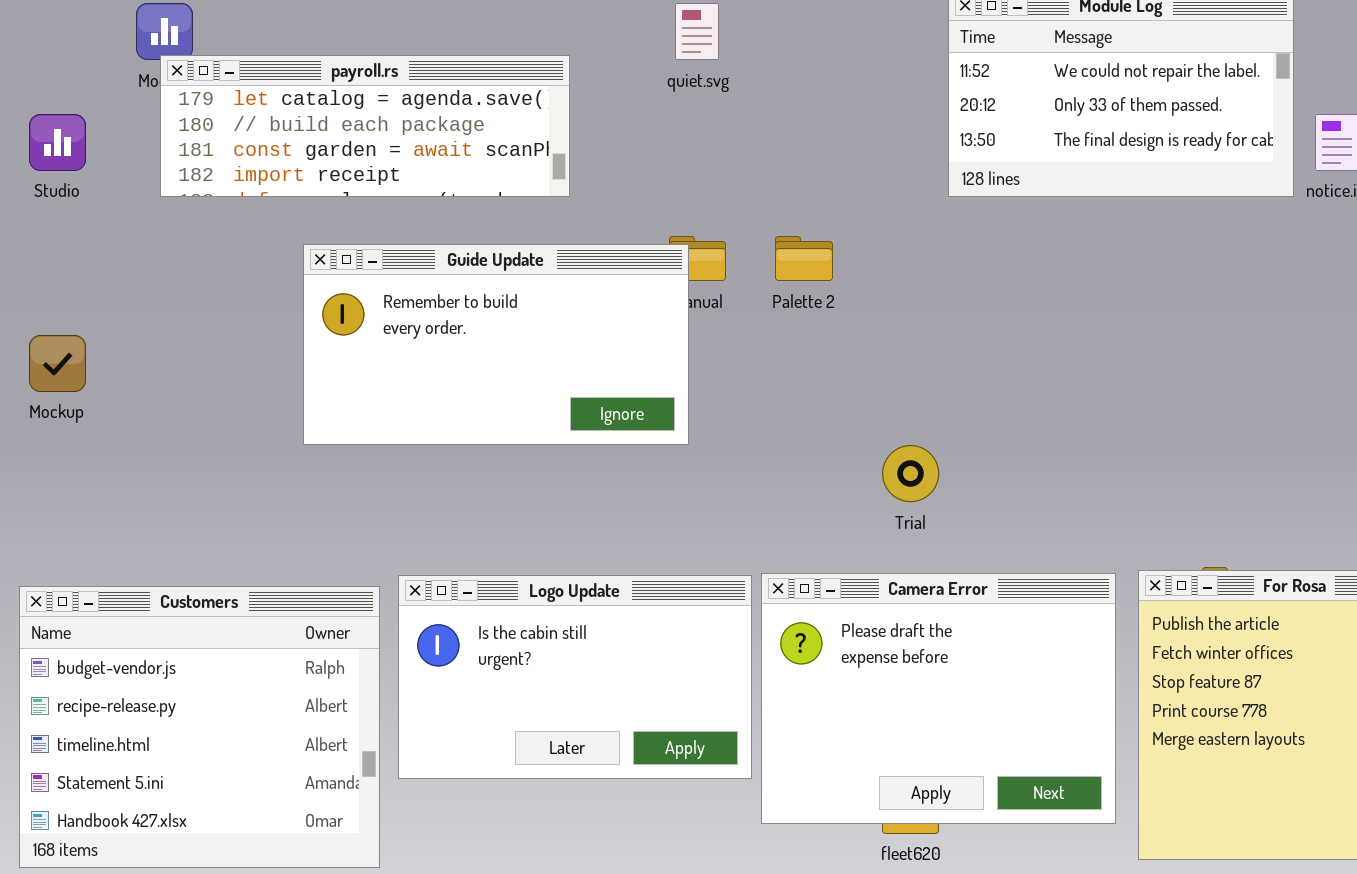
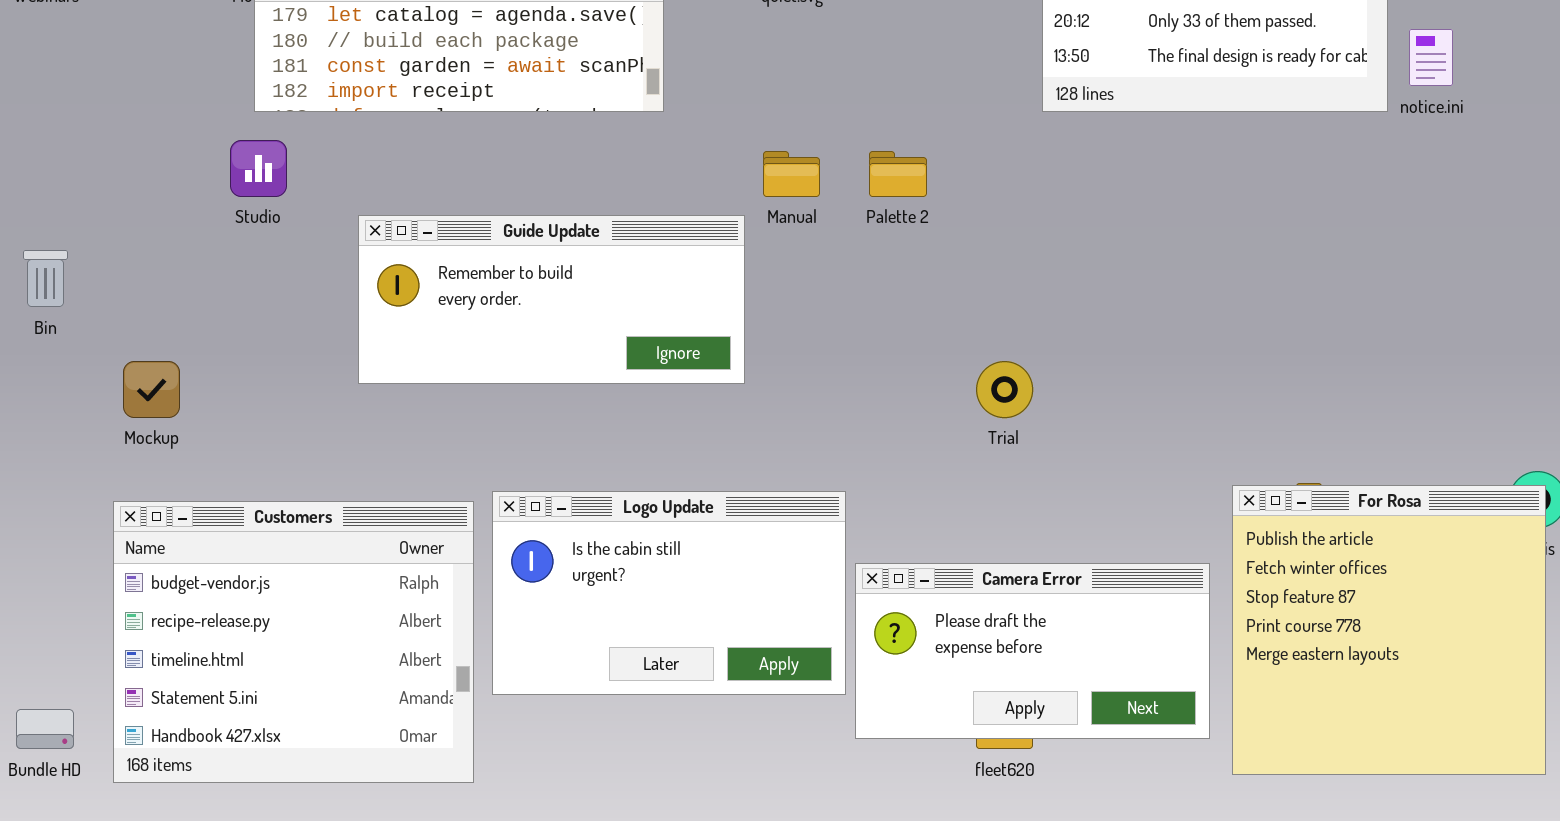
Studio: [29,114,86,171] -> [230,140,287,197], moved
Guide Update: [303,244,689,445] -> [358,215,745,384], moved, resized
Mockup: [29,335,86,392] -> [123,361,180,418], moved
Camera Error: [761,573,1116,824] -> [855,563,1210,739], resized

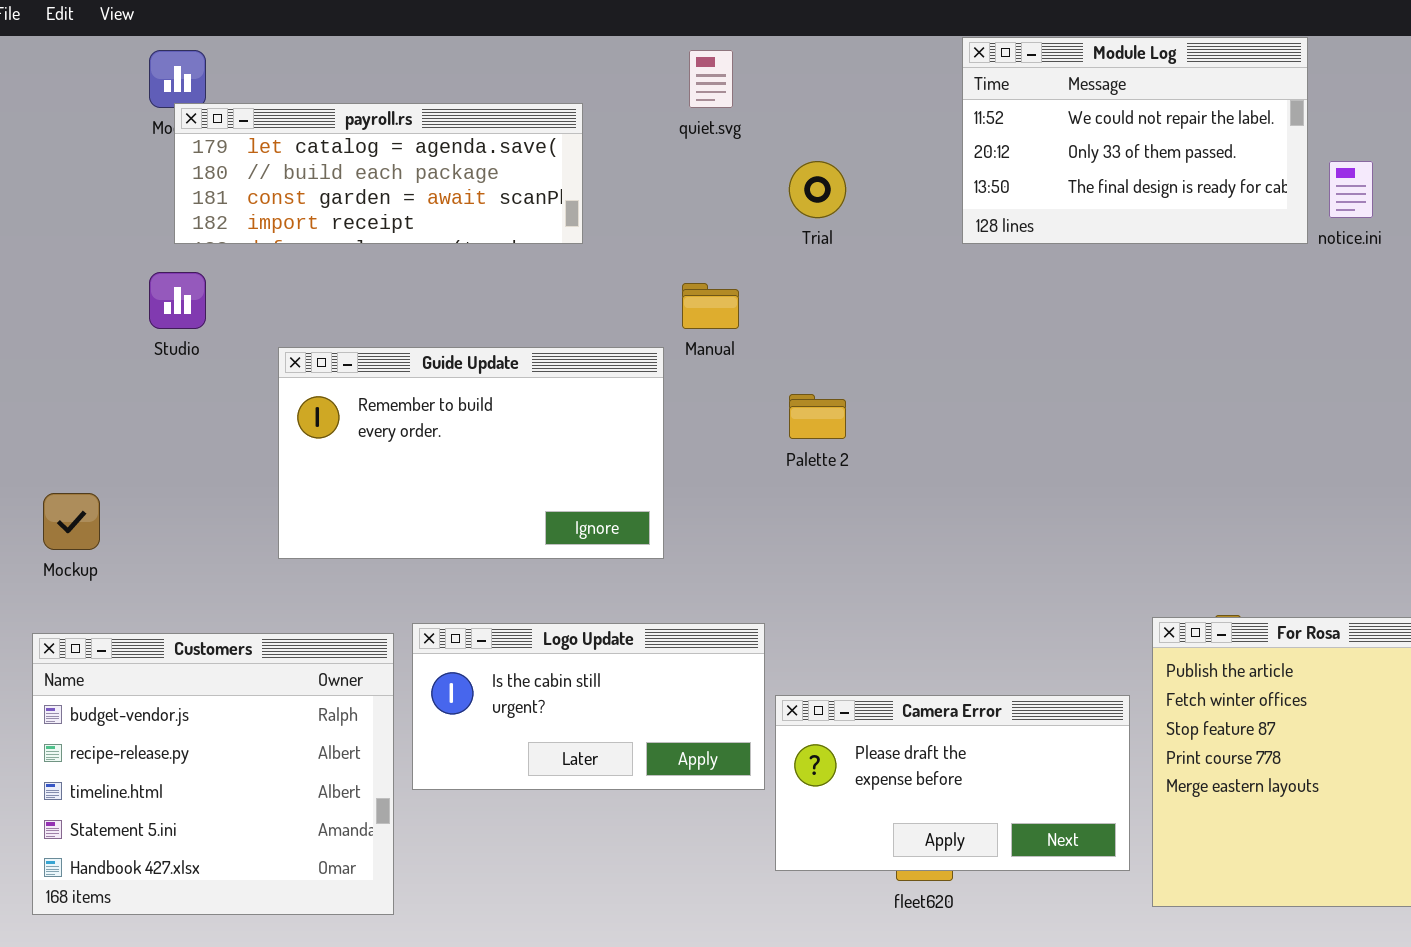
Palette 2: [869,151,927,197] -> [789,394,846,439], moved
Guide Update: [358,215,745,384] -> [278,347,664,559], resized
Trial: [976,361,1033,418] -> [789,161,846,218], moved
Logo Update: [492,491,846,695] -> [412,623,765,790], resized

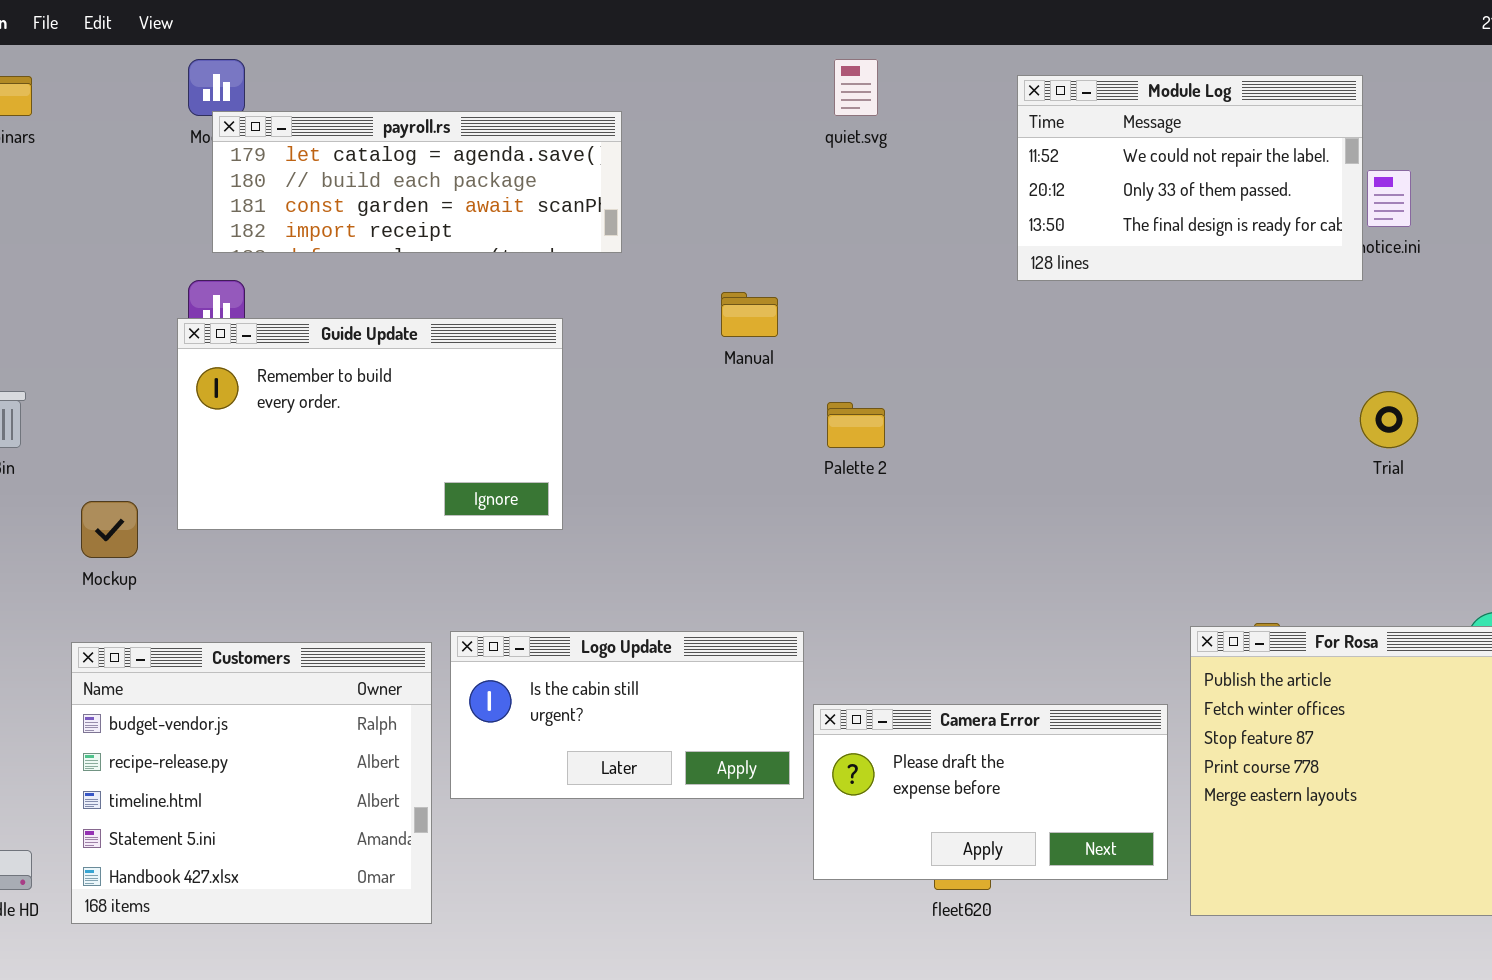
Module Log: [962,37,1308,244] -> [1017,75,1363,281], moved
quiet.svg: [689,50,733,108] -> [834,59,878,116], moved
Trial: [789,161,846,218] -> [1360,391,1418,448], moved
Guide Update: [278,347,664,559] -> [177,318,563,530], moved

